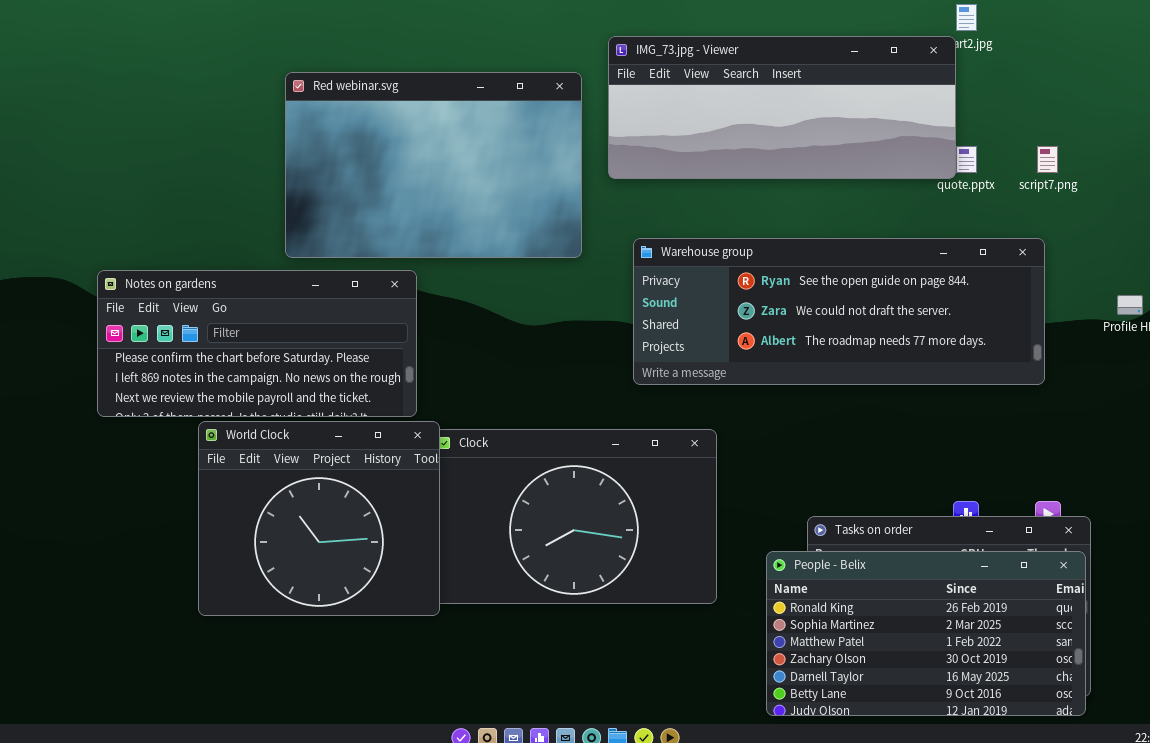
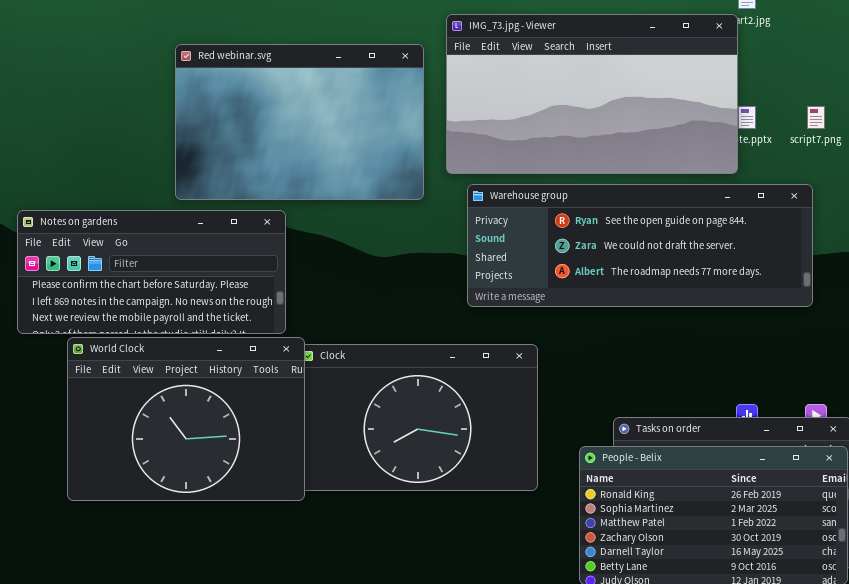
IMG_73.jpg - Viewer: [608,36,956,179] -> [446,14,738,174], resized
World Clock: [198,421,440,616] -> [67,337,305,501], resized

